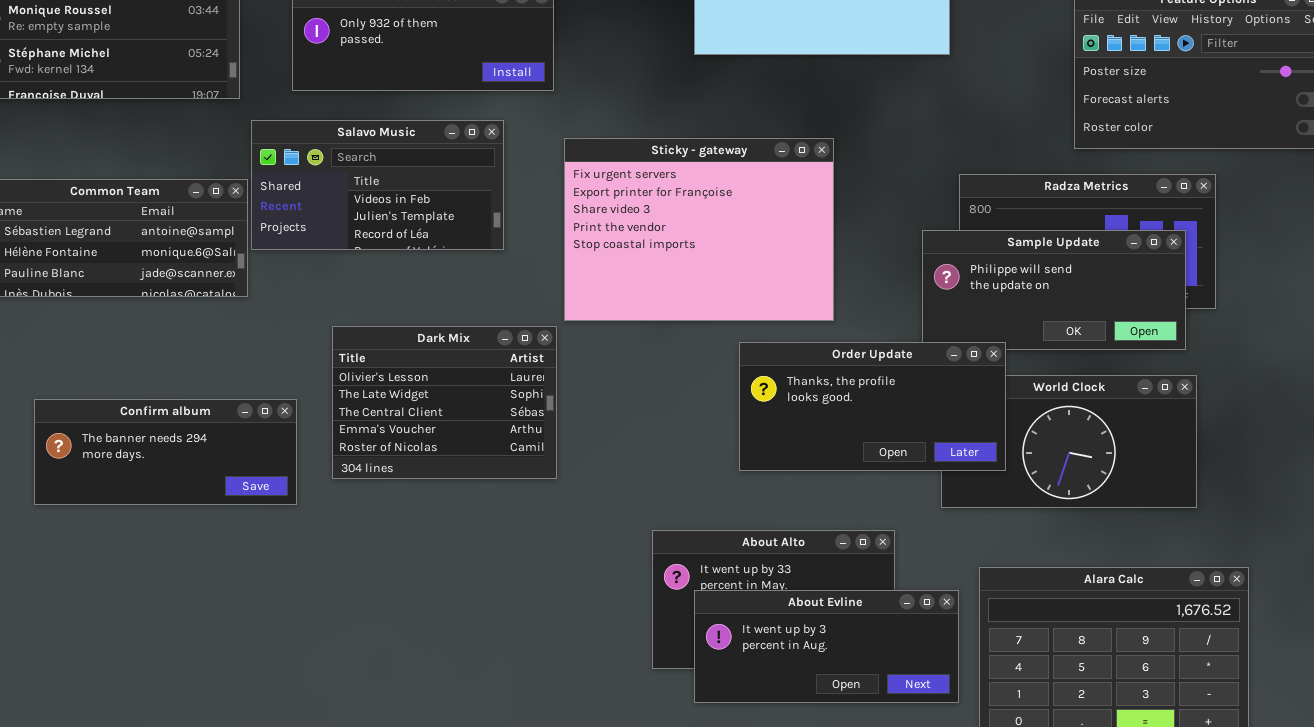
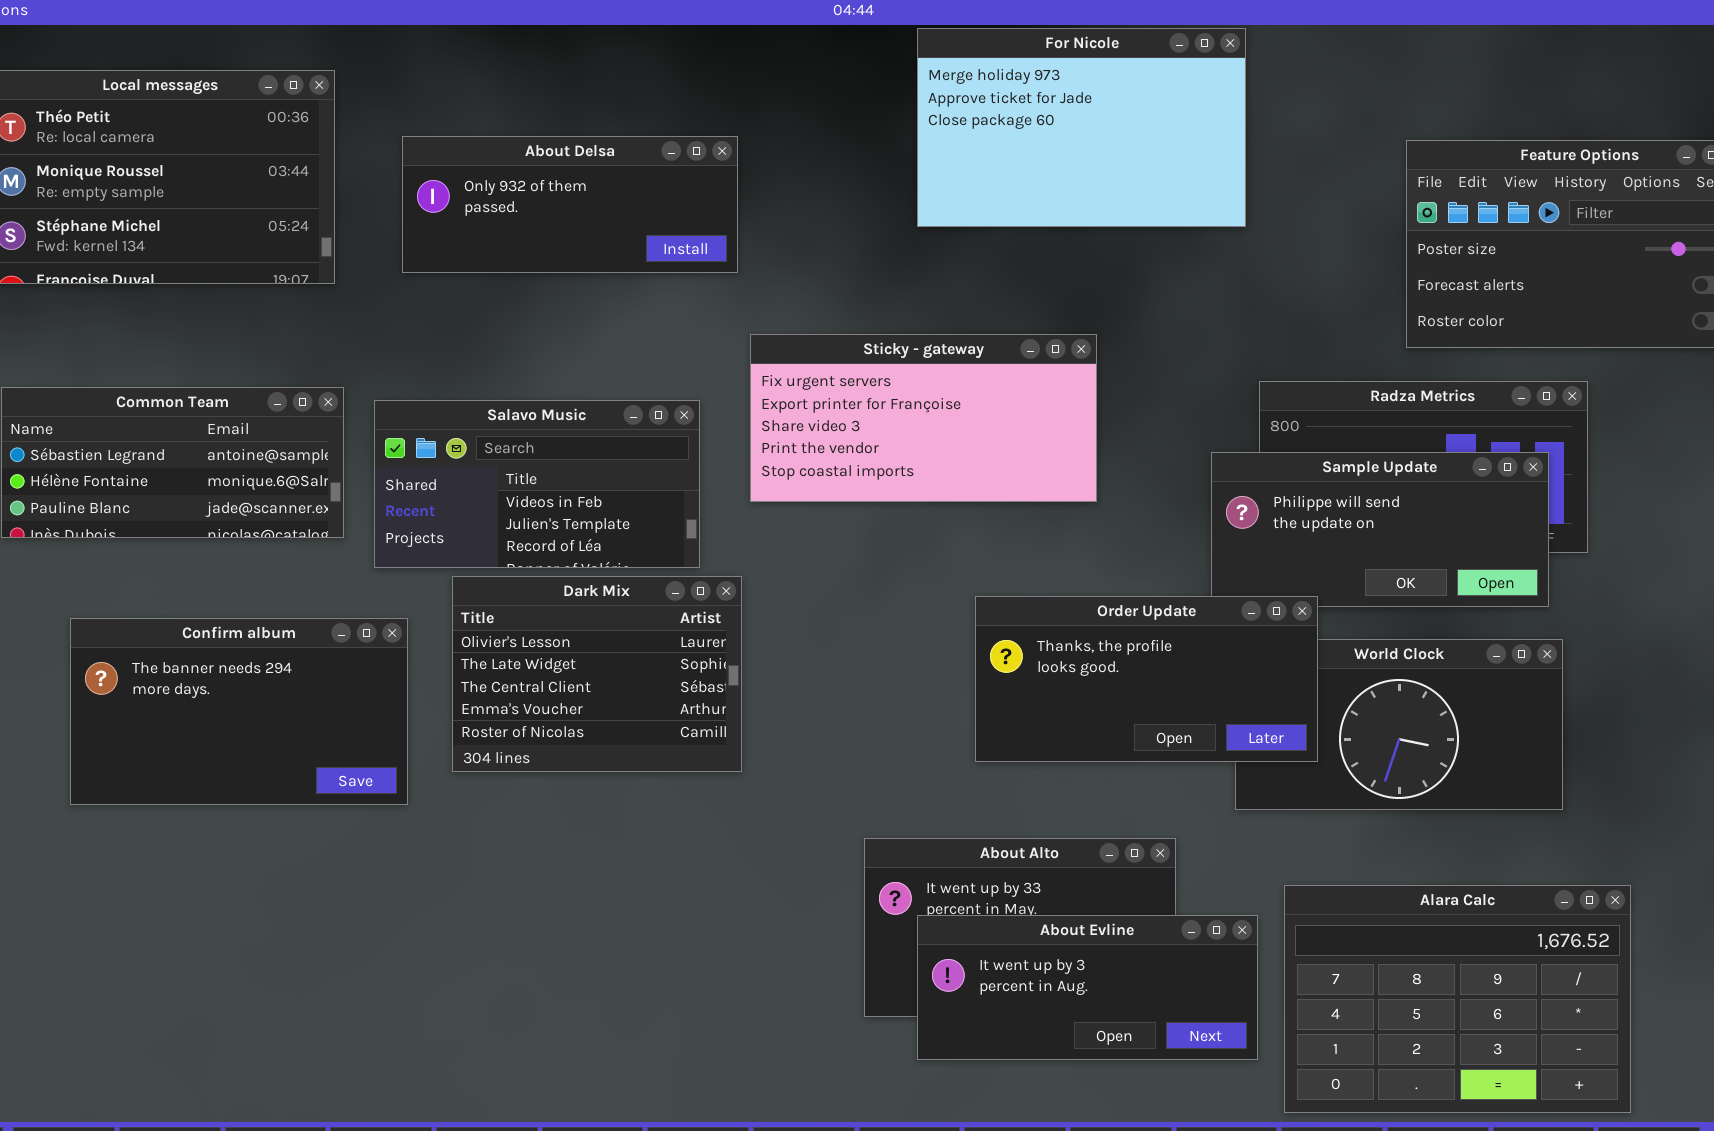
Salavo Music: [251,120,504,250] -> [374,400,700,568], moved
Sticky - gateway: [564,138,834,321] -> [750,334,1097,502], resized
Confirm album: [34,399,297,505] -> [70,618,408,805], resized

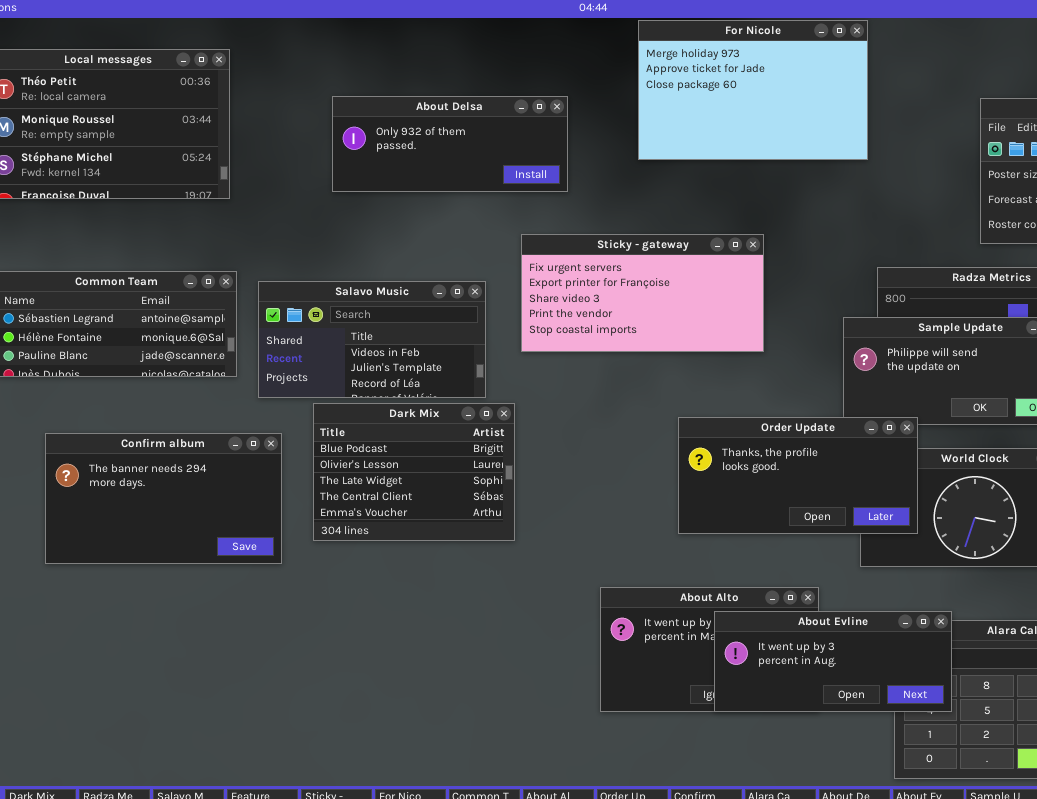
About Delsa: [402,136,738,273] -> [332,96,568,192], moved
Dark Mix: [452,576,742,772] -> [313,403,515,541], scrolled up 1 row
About Evline: [917,915,1258,1060] -> [714,611,952,712], moved

